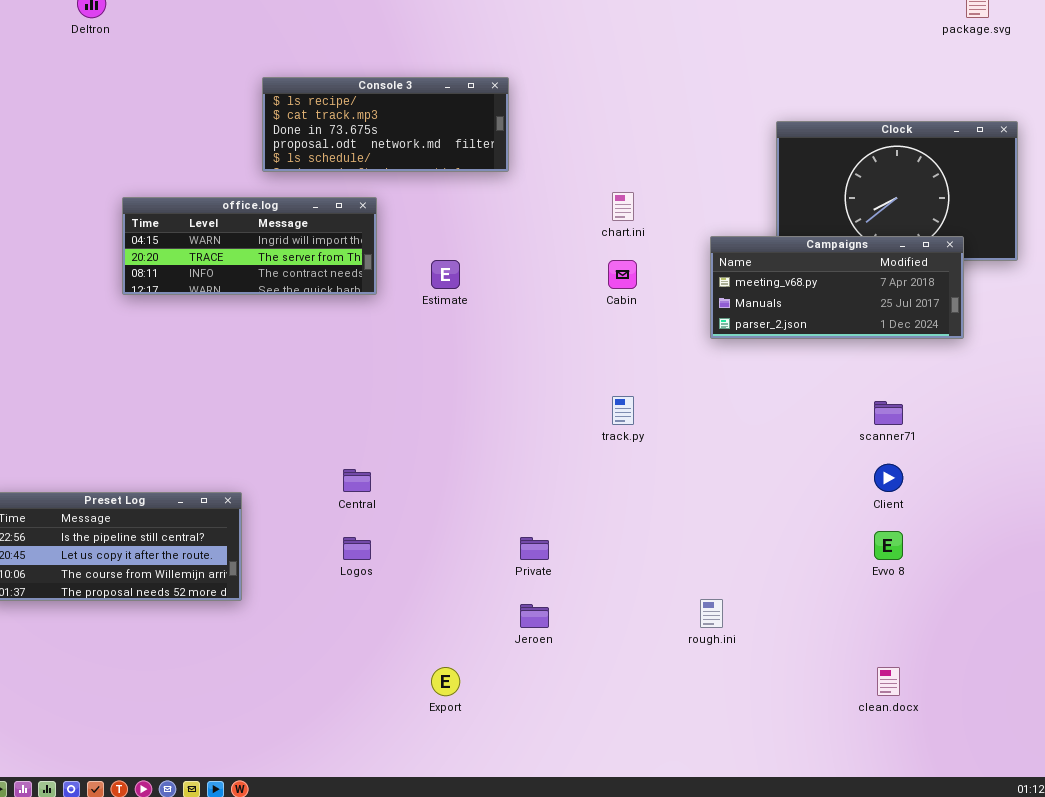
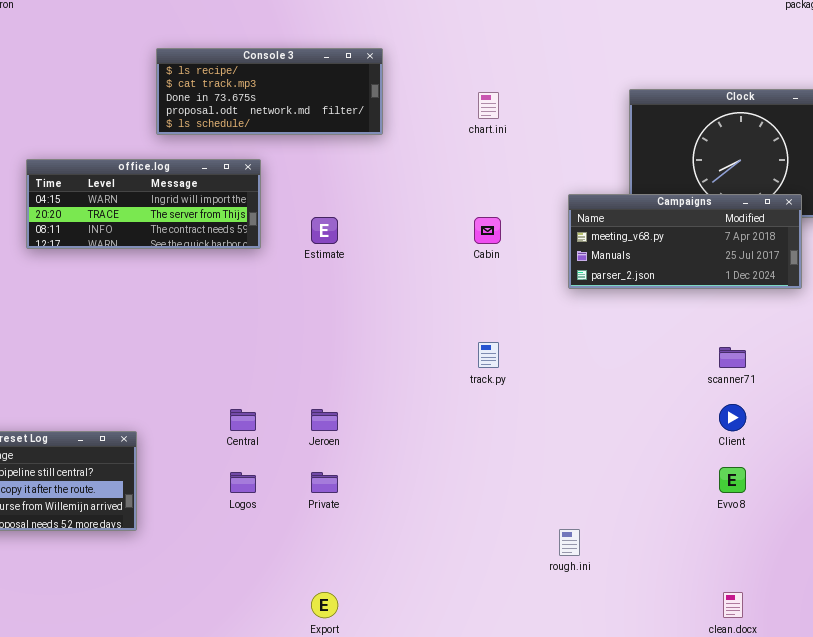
chart.ini: [612,192,634,221] -> [478,92,499,119], moved
Private: [520,537,549,560] -> [311,472,338,493], moved
Jeroen: [520,604,549,628] -> [311,409,338,431], moved

